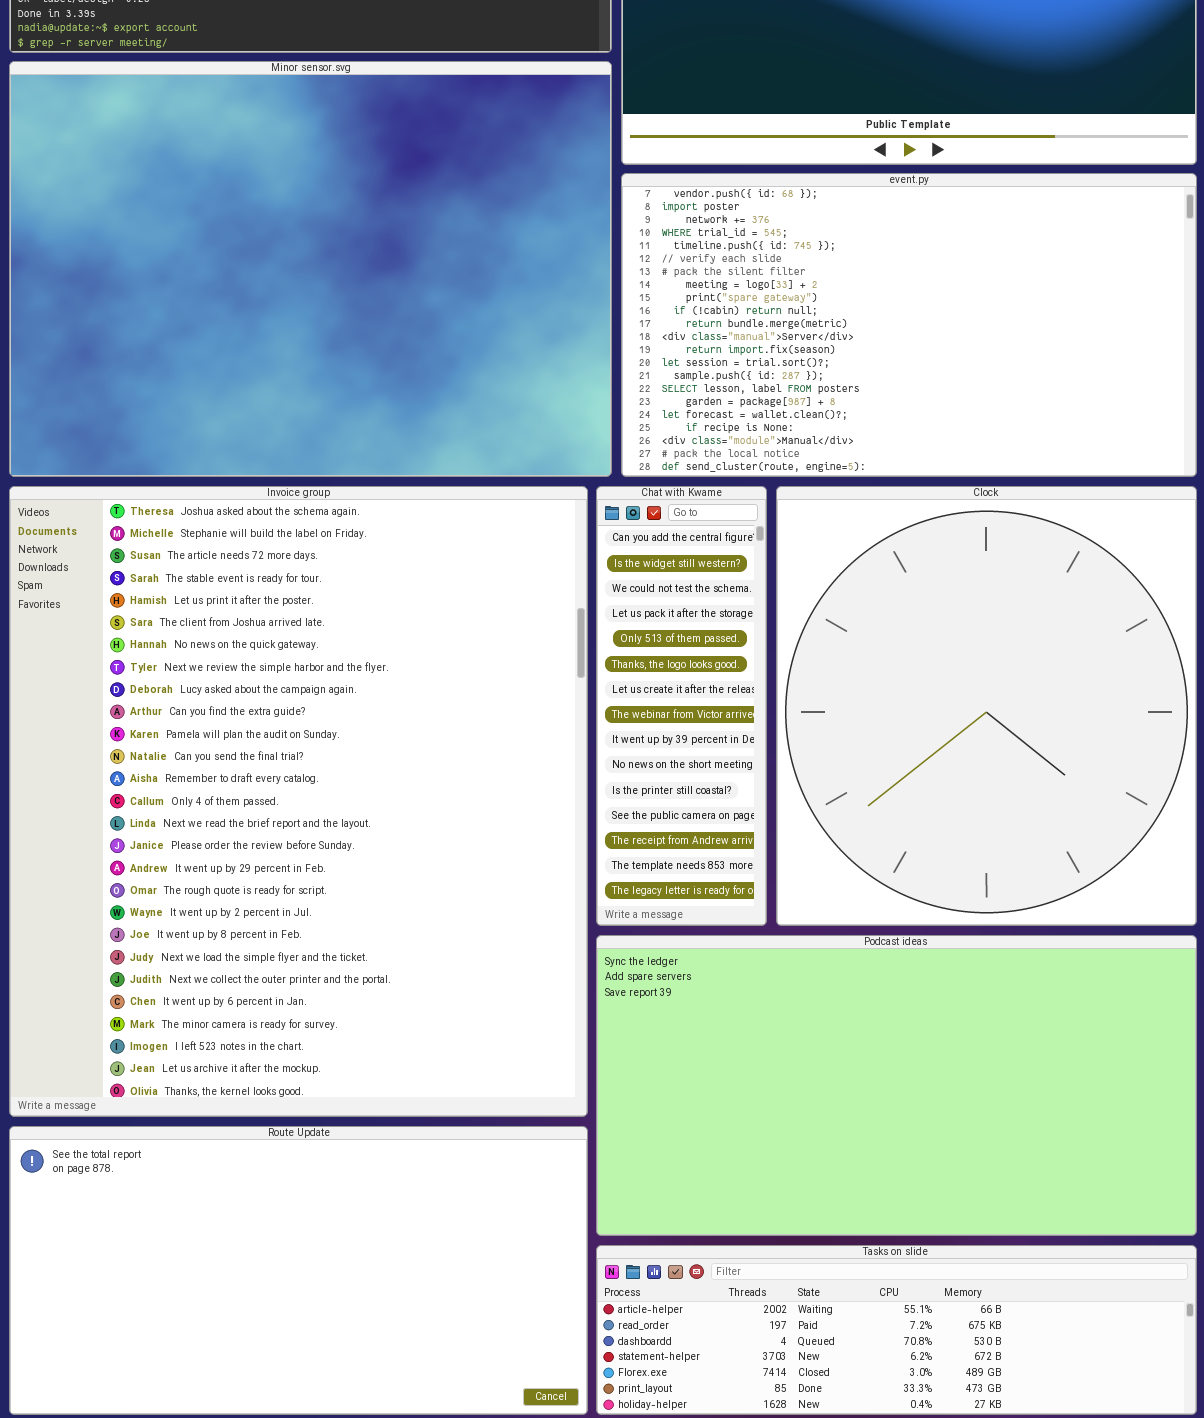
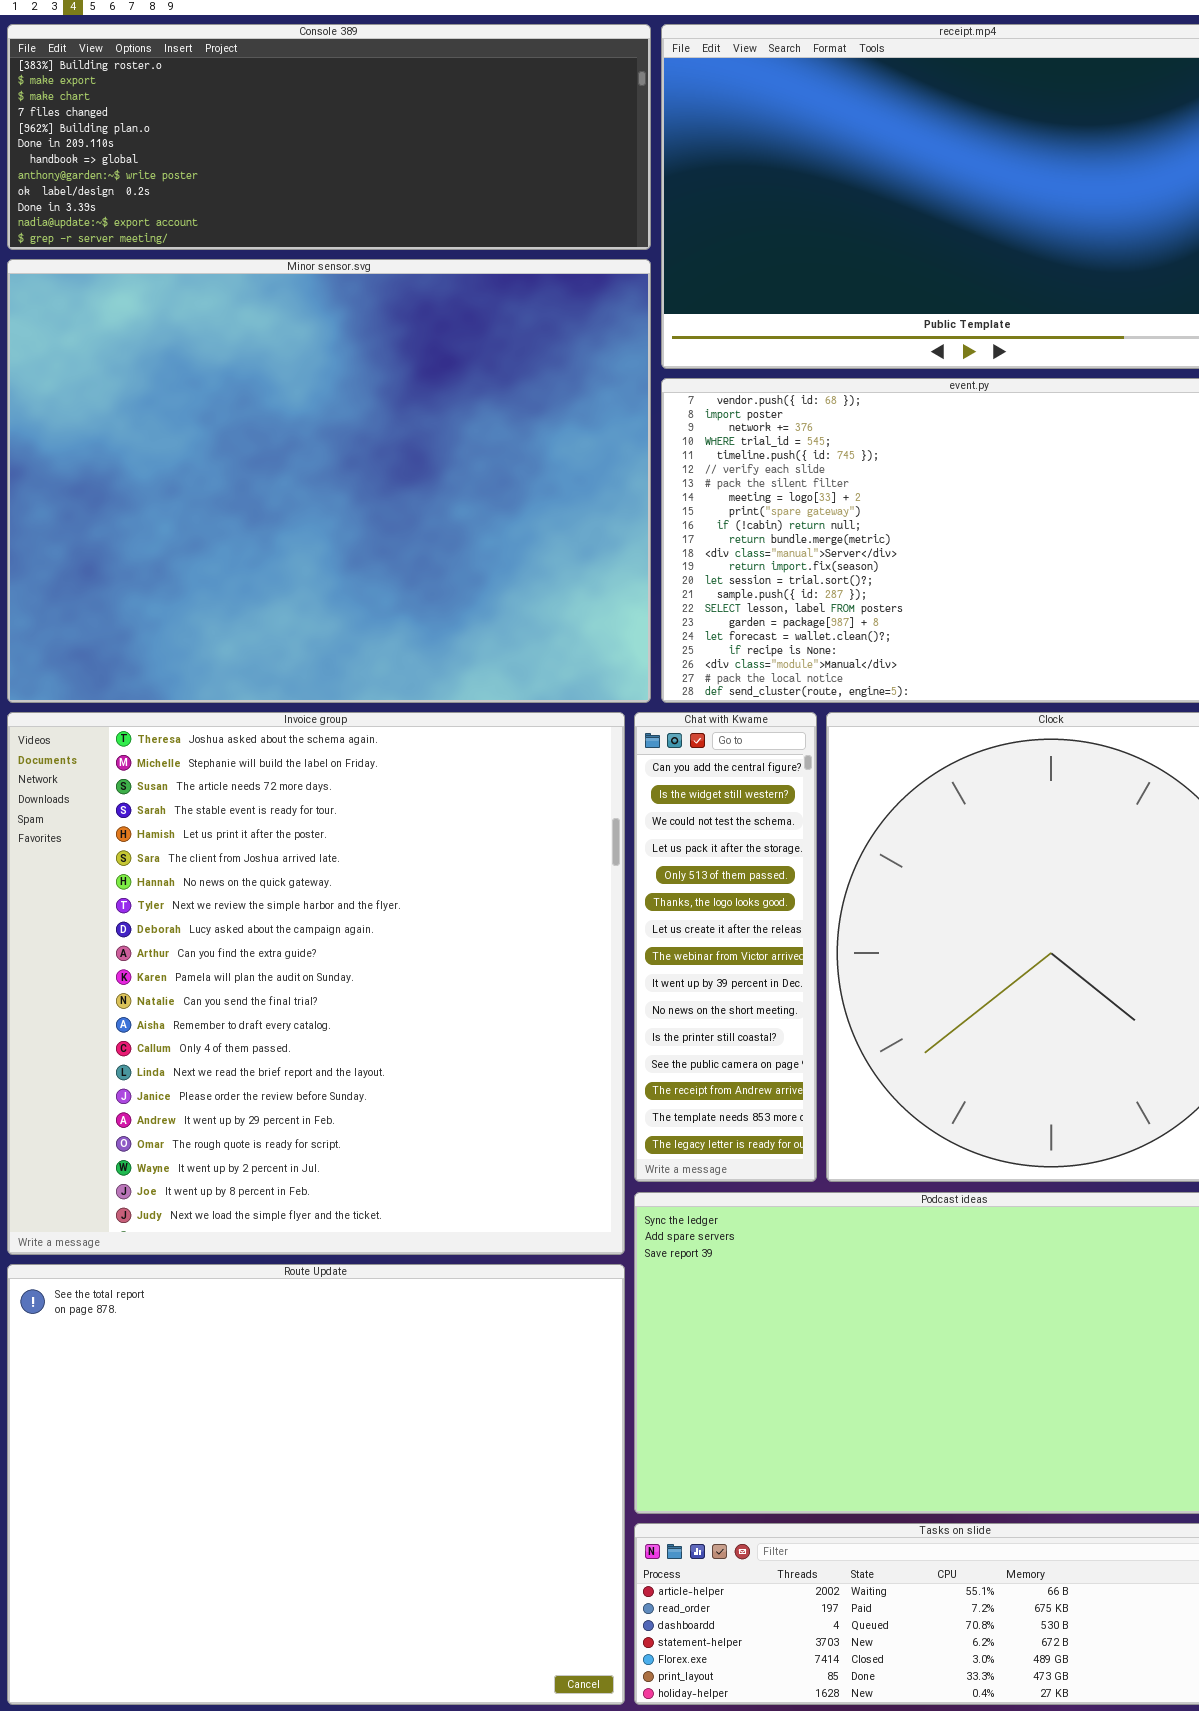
Invoice group: [9,486,588,1117] -> [7,712,625,1255], resized
Route Update: [9,1126,588,1415] -> [7,1264,625,1705], resized

